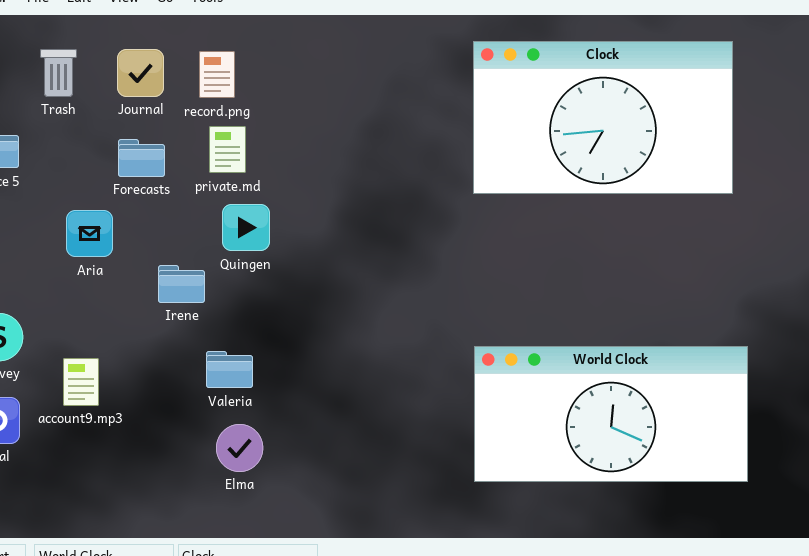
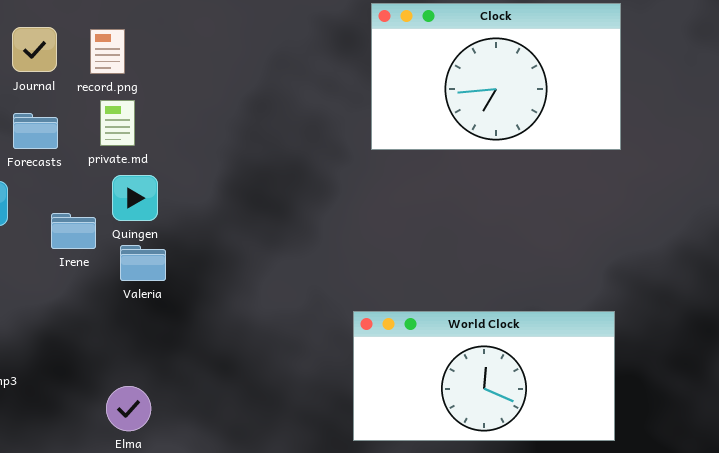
Clock: [473,41,733,194] -> [371,3,621,150], moved
Irene: [158,265,205,303] -> [51,213,96,249], moved
Valeria: [206,351,253,388] -> [120,245,166,281], moved

